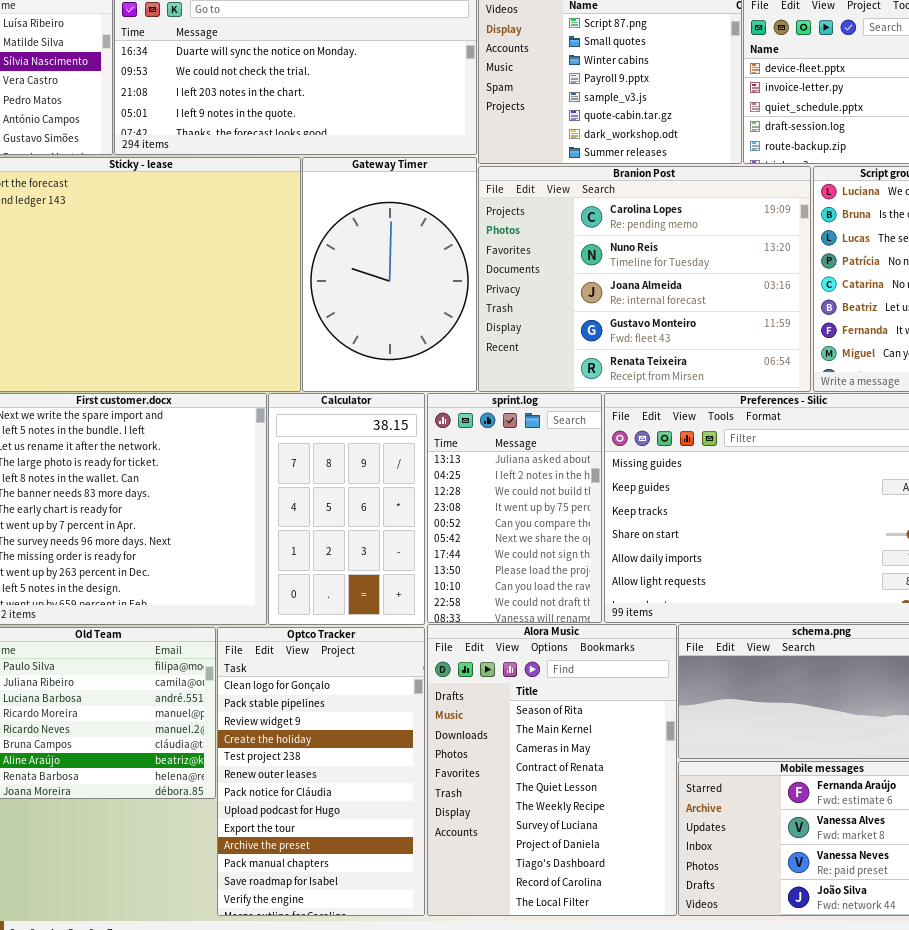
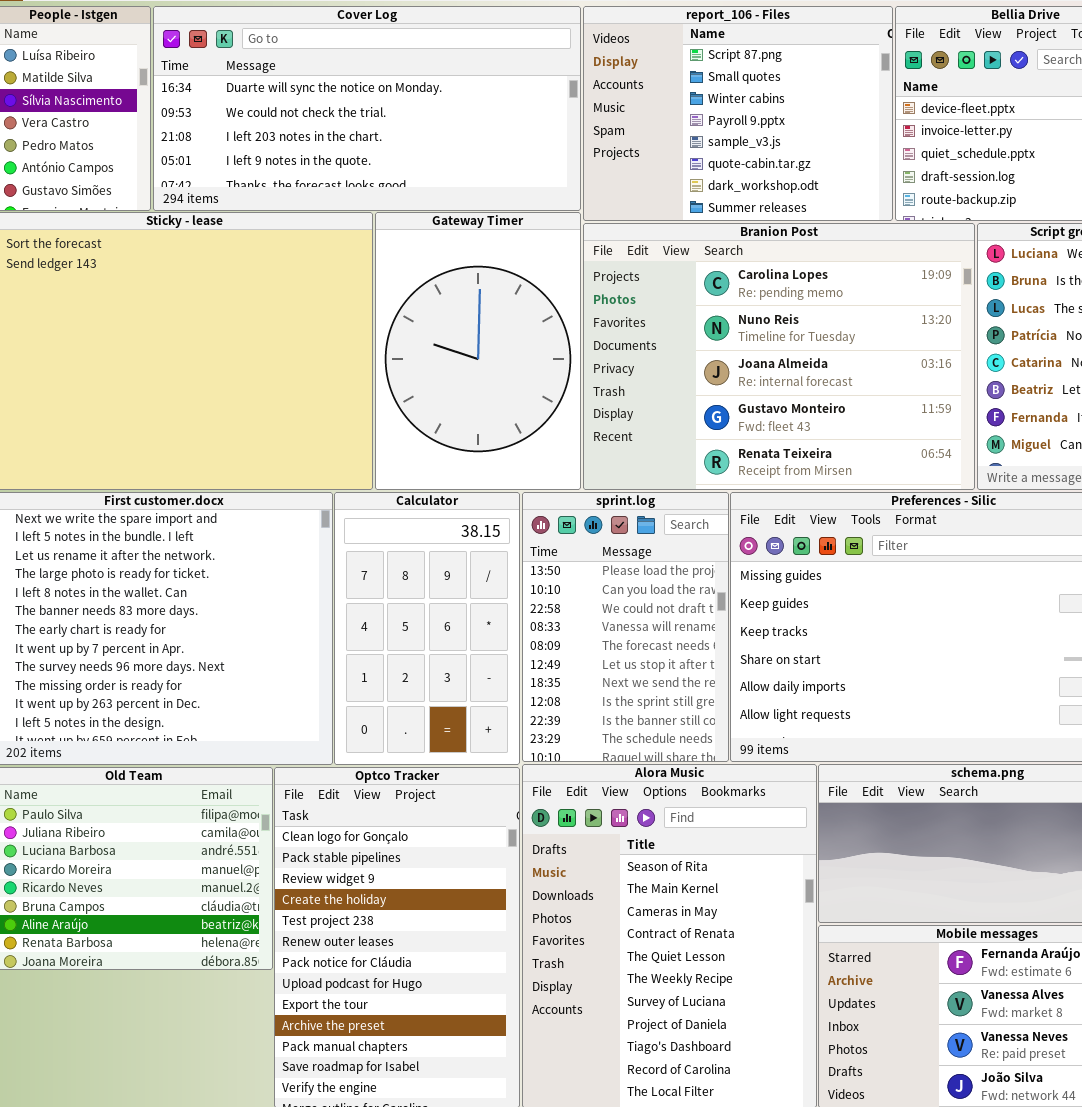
sprint.log: [427,393,602,623] -> [522,492,729,762], scrolled down 7 rows

